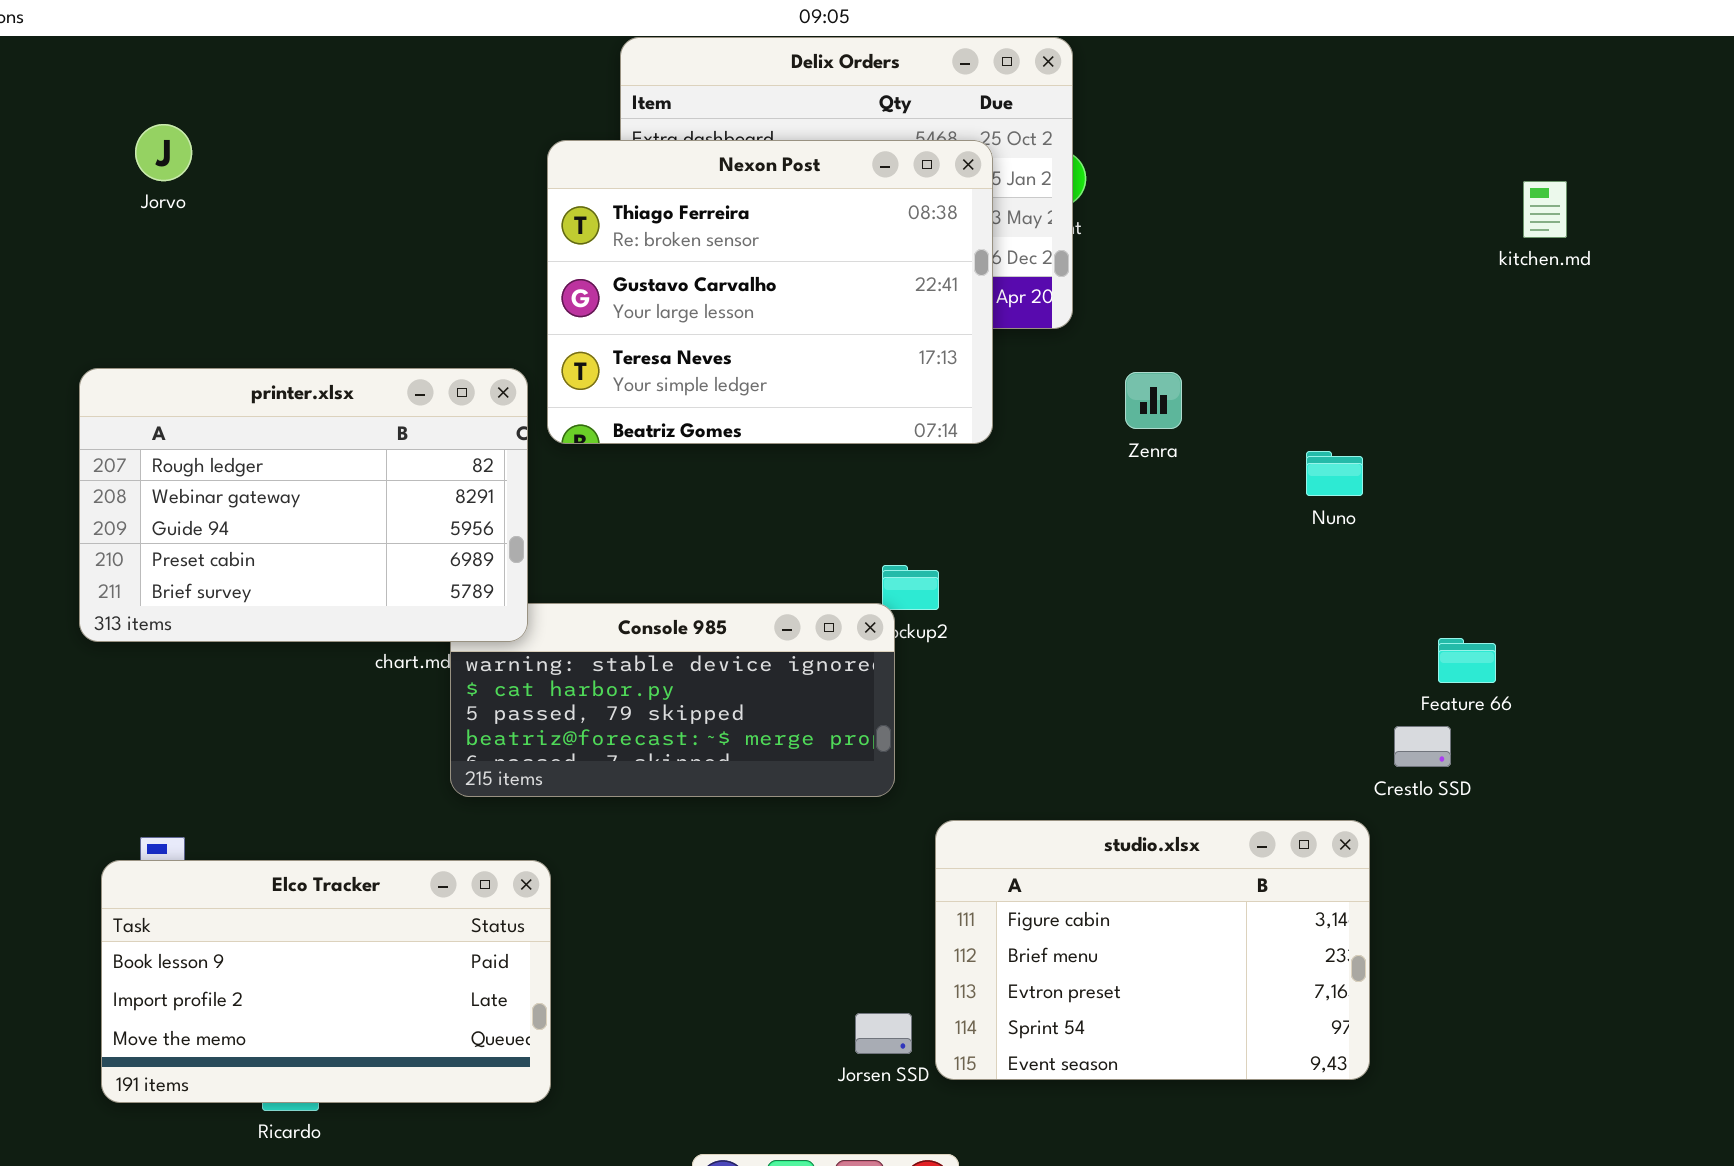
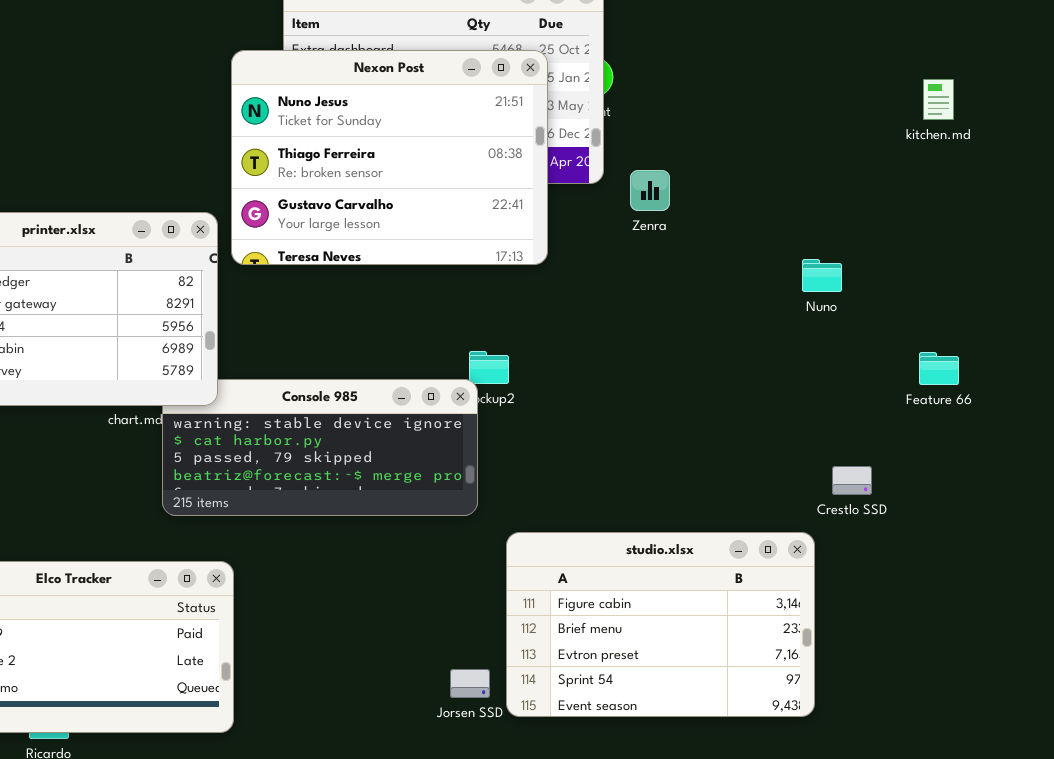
Nexon Post: [547,140,993,444] -> [231,50,548,265], scrolled up 1 row
Zenra: [1125,372,1182,429] -> [630,170,670,211], moved
Nuno: [1306,451,1363,496] -> [802,259,842,292], moved
Feature 66: [1438,638,1496,683] -> [919,352,959,385], moved

